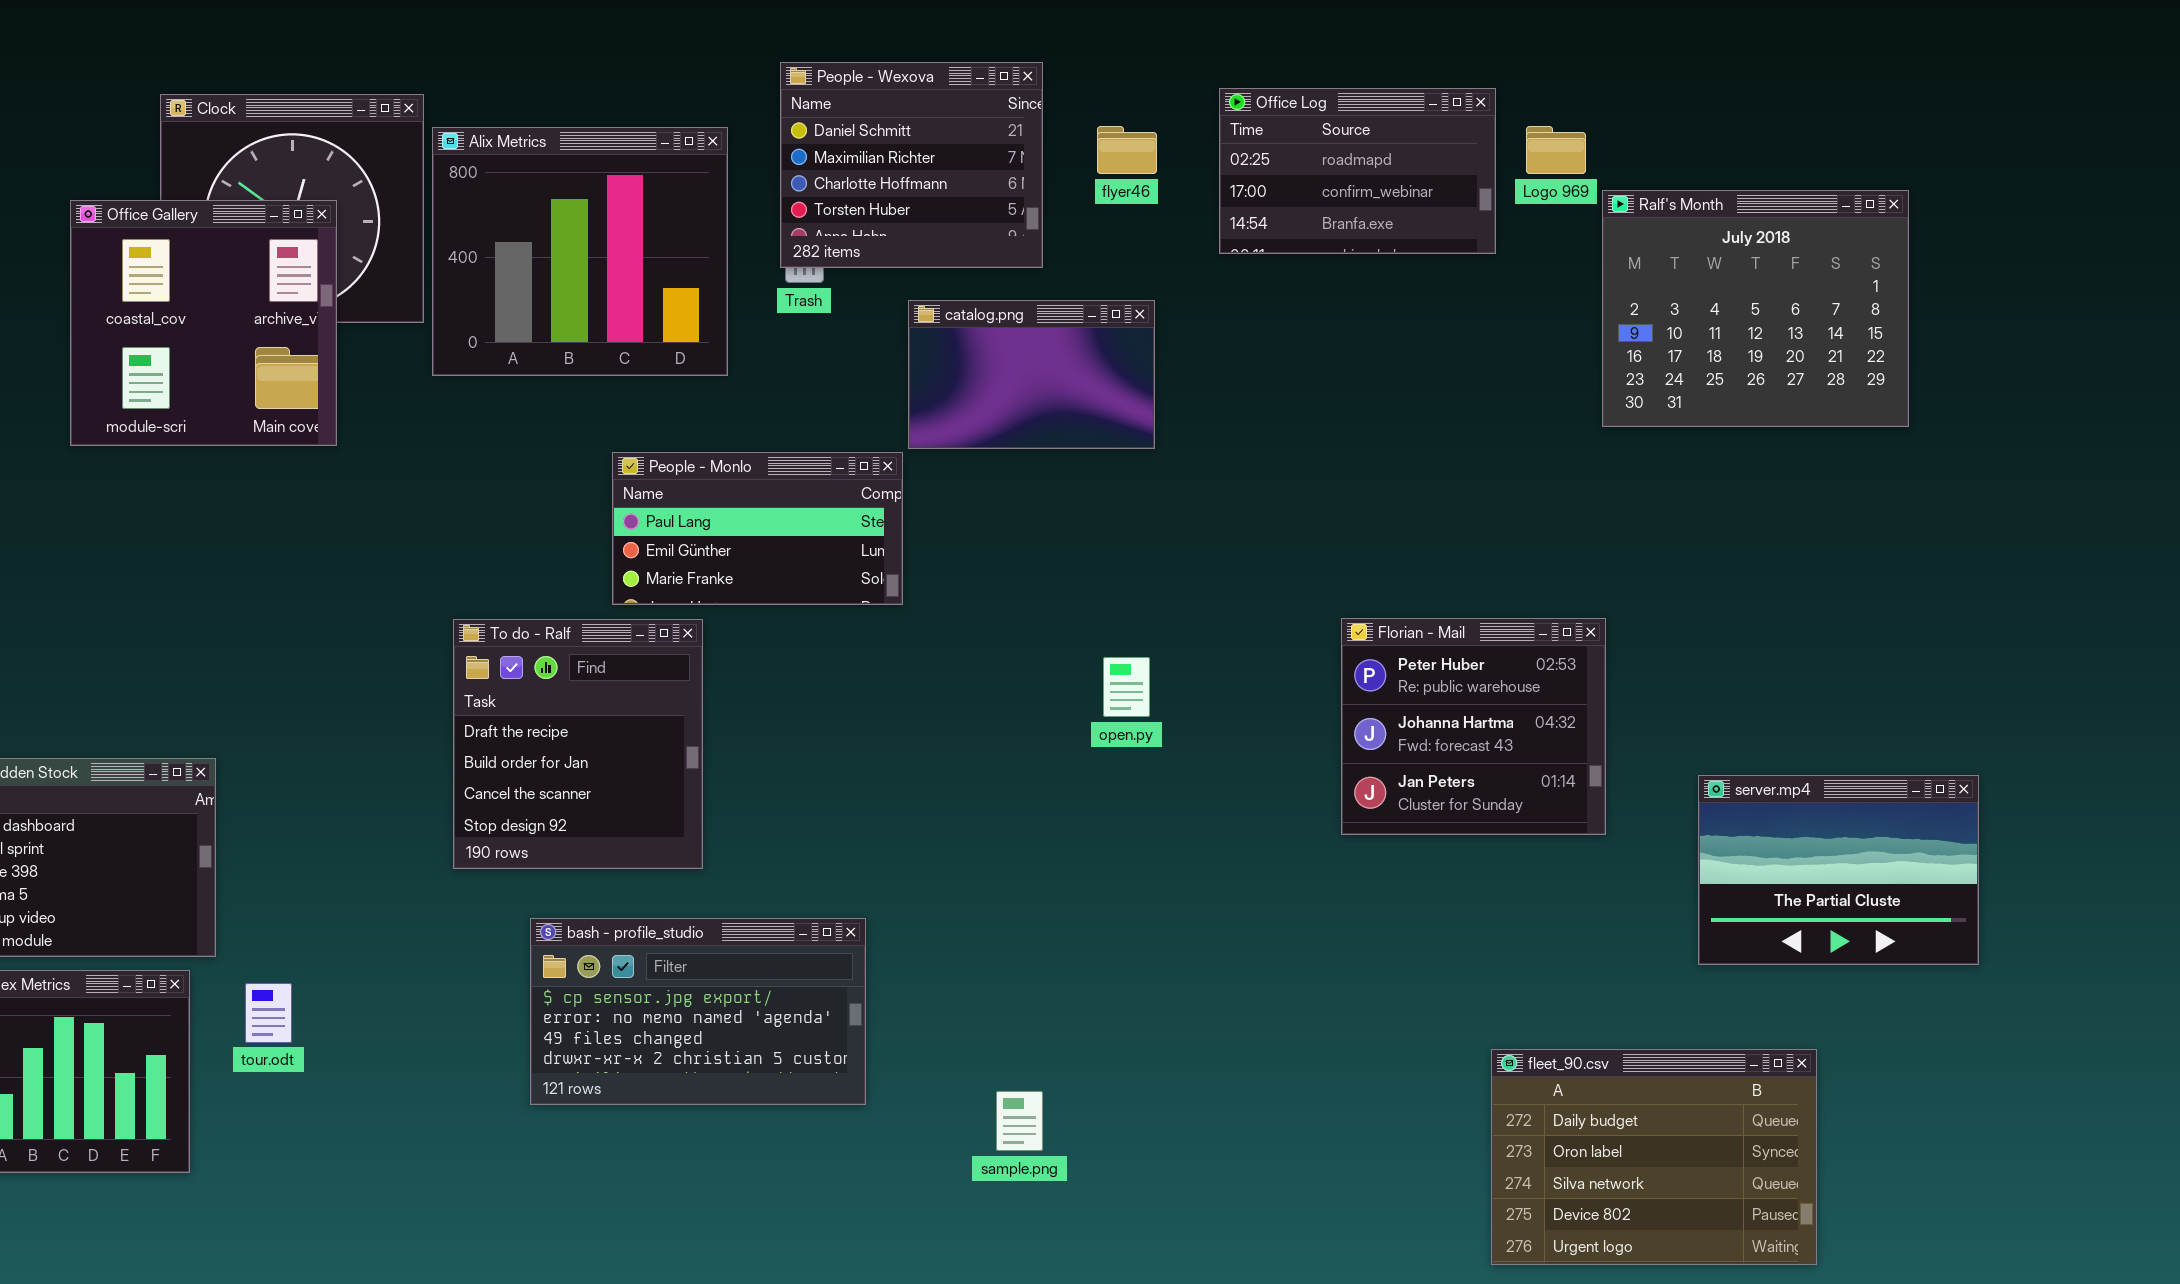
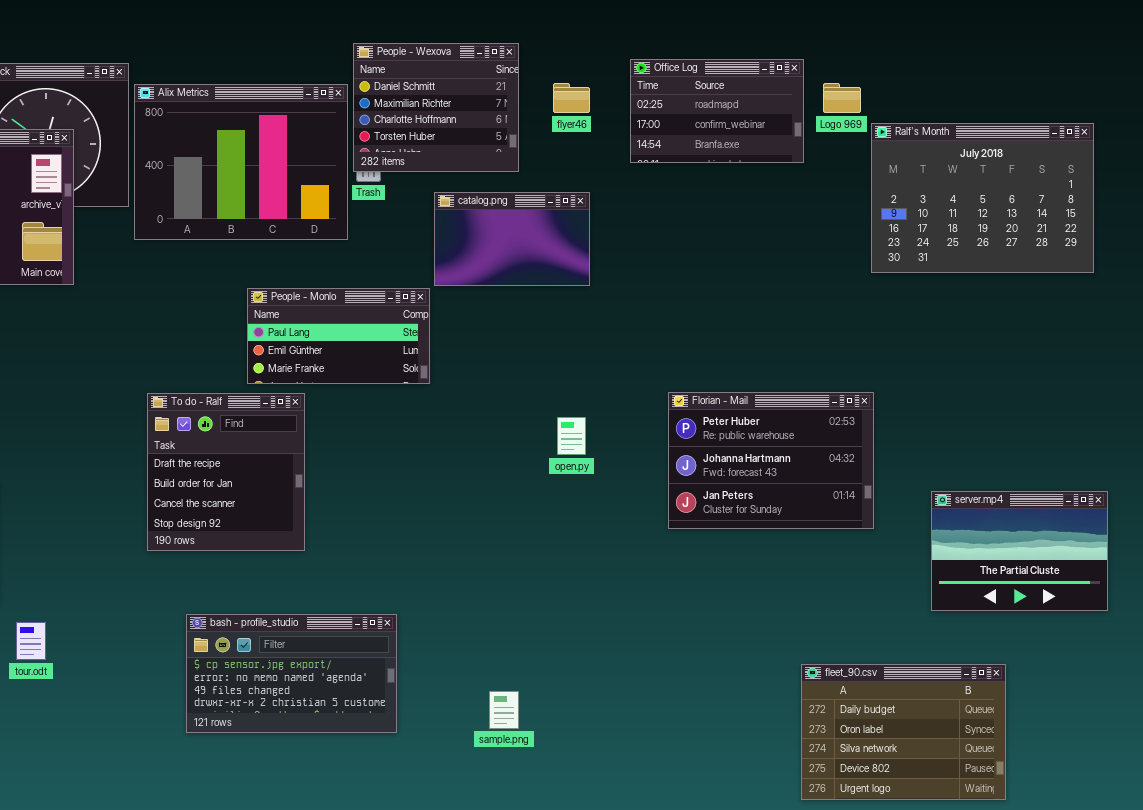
Alix Metrics: [432,127,728,376] -> [134,84,348,240], resized
Ralf's Month: [1602,190,1909,427] -> [871,123,1094,273], resized
Florian - Mail: [1341,618,1606,835] -> [668,392,874,529], resized
bash - profile_studio: [530,918,866,1105] -> [186,614,397,733], moved

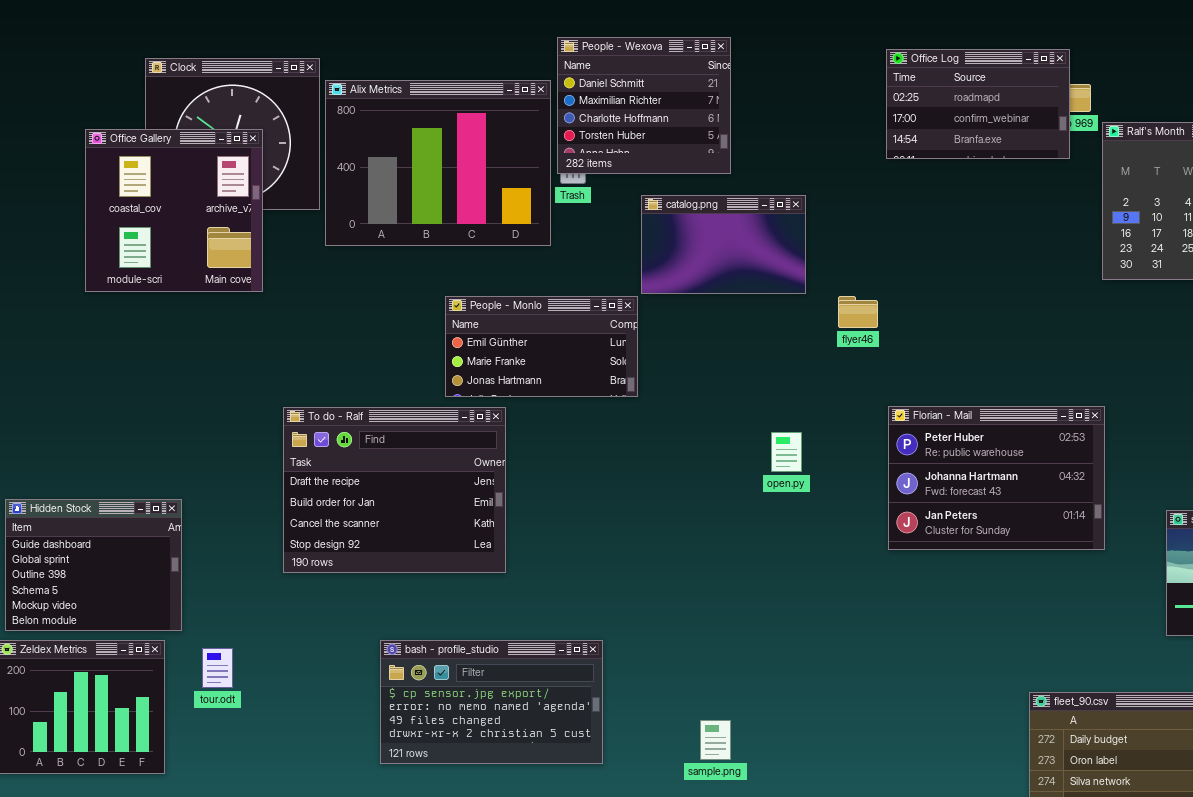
Office Log: [630,59,804,163] -> [886,49,1070,159], moved
flyer46: [553,83,590,113] -> [838,296,878,328], moved
People - Monlo: [247,288,430,384] -> [445,296,638,397], scrolled down 1 row
To do - Ralf: [147,393,305,551] -> [283,407,506,573], resized

